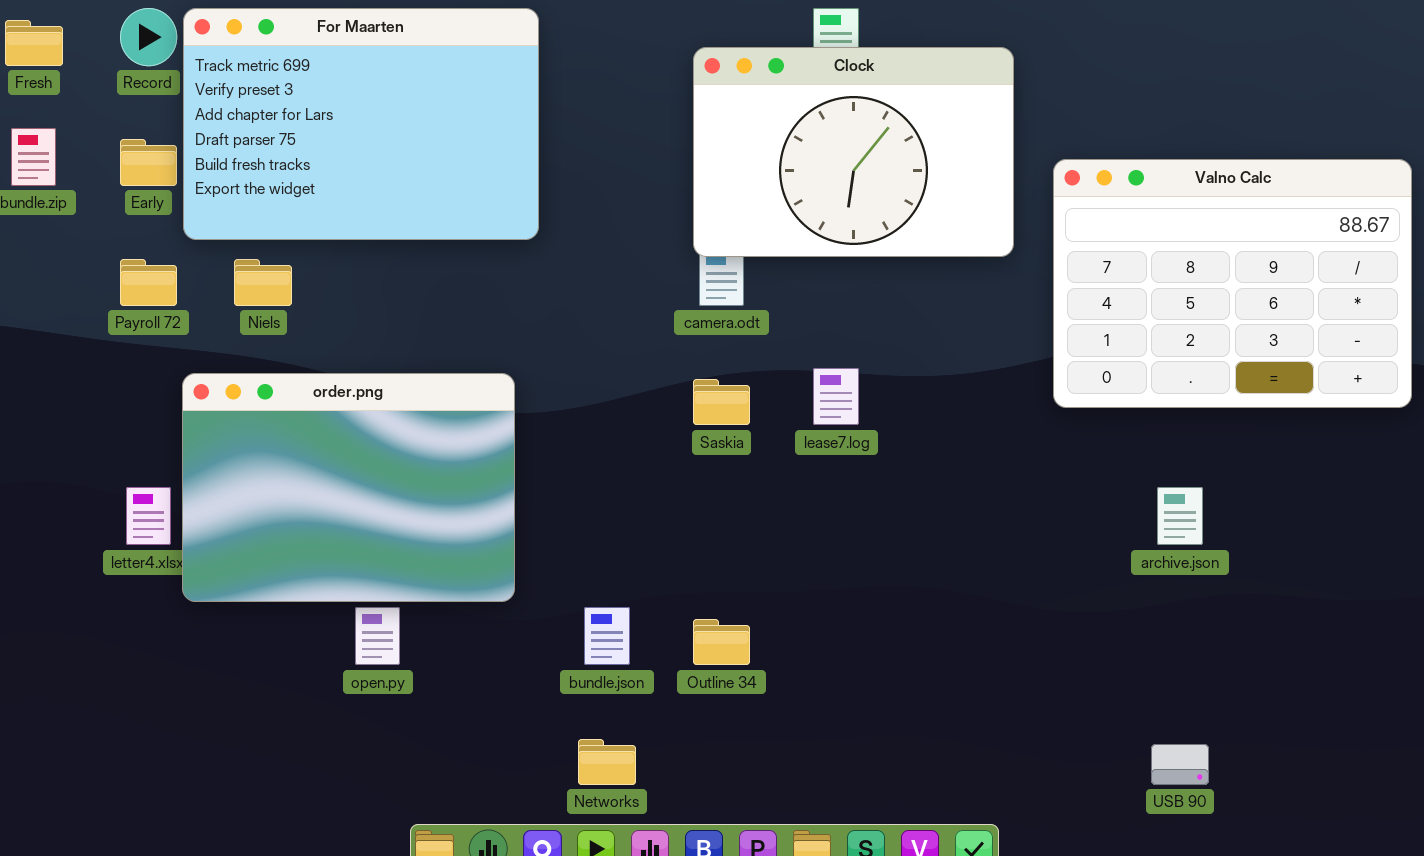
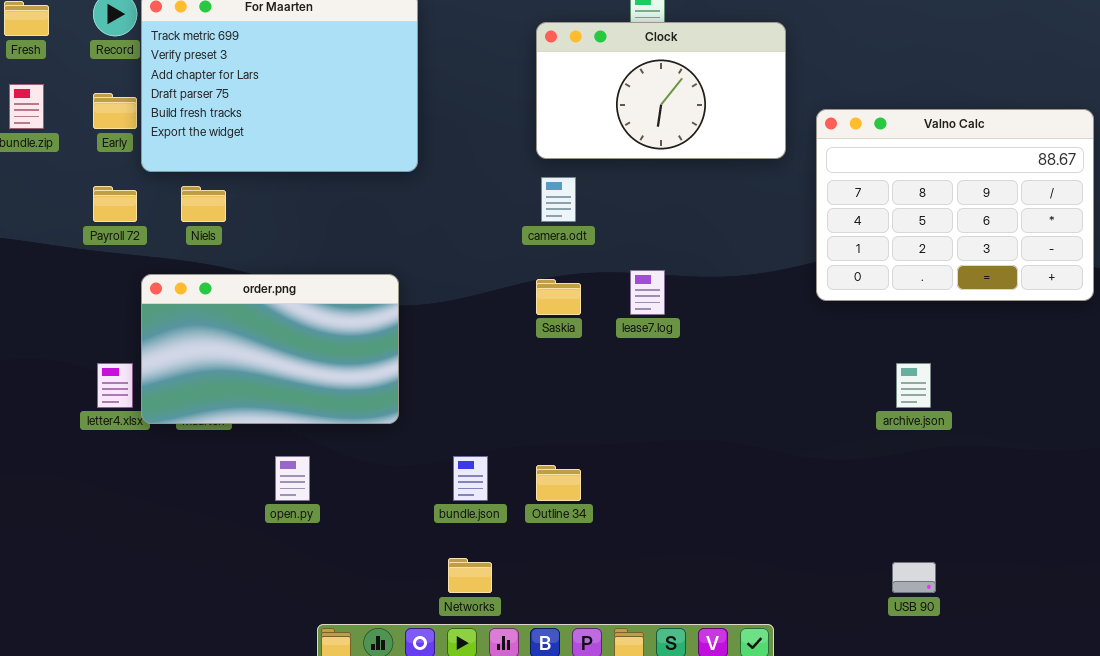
Clock: [693,47,1014,257] -> [536,22,786,159], resized
order.png: [182,373,515,602] -> [141,274,399,424], resized

